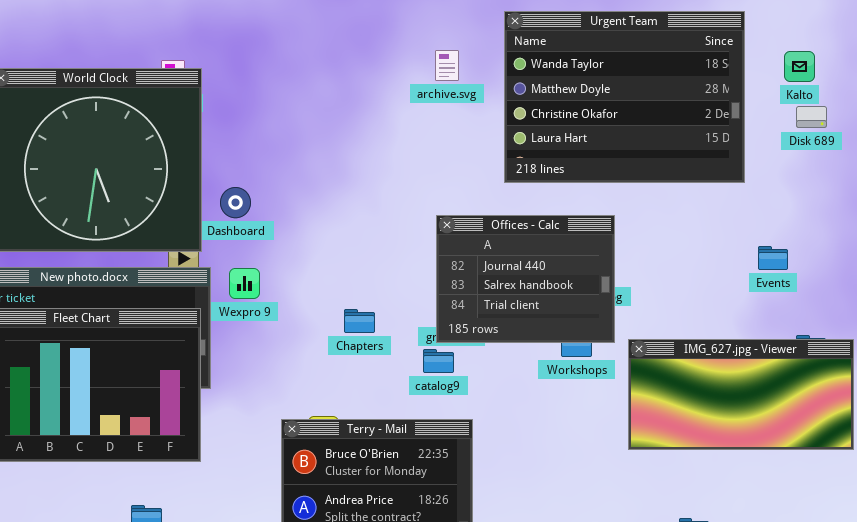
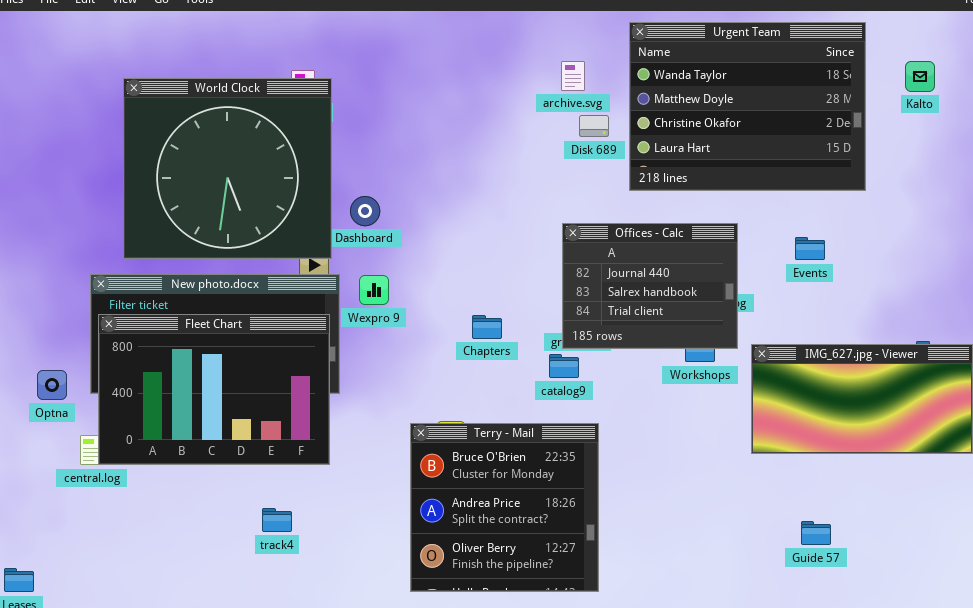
Disk 689: [796,106,827,128] -> [579,115,609,137], moved
Events: [758,246,788,270] -> [795,237,825,260], moved

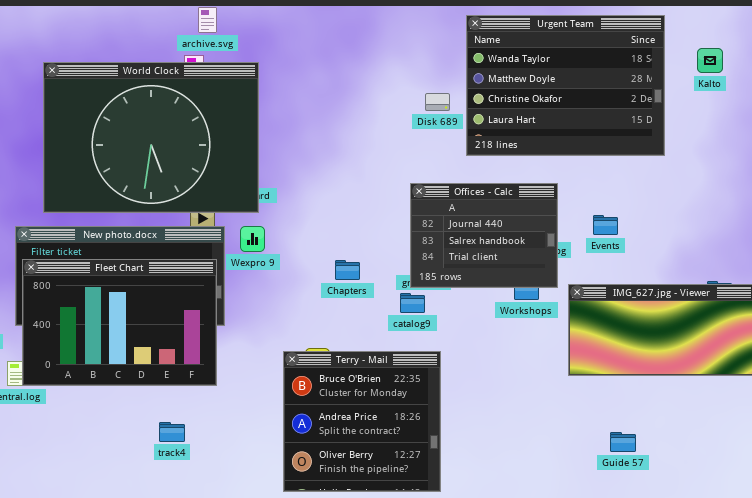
archive.svg: [561,61,585,91] -> [198,7,217,33], moved
World Clock: [123,78,332,259] -> [43,62,259,213], resized
Events: [795,237,825,260] -> [593,215,618,235], moved

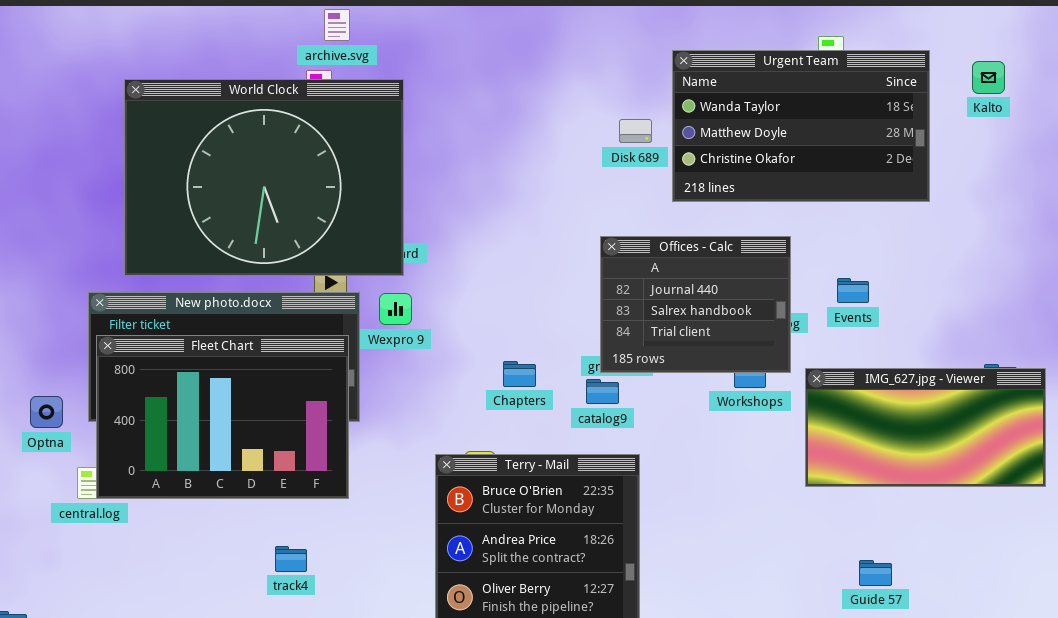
Urgent Team: [466,15,665,156] -> [672,50,930,202], resized
Chapters: [335,260,360,280] -> [503,361,536,387], moved

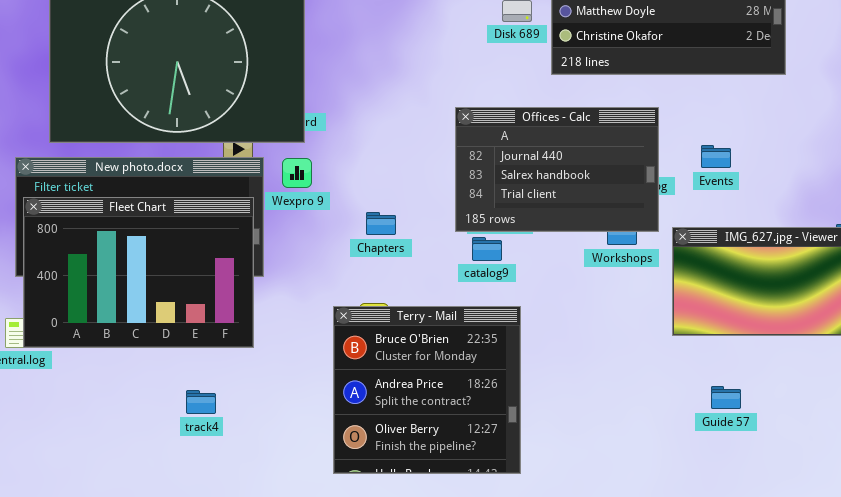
Offices - Calc: [600,236,791,373] -> [455,107,659,232], resized
Chapters: [503,361,536,387] -> [366,212,396,235], moved
Guide 57: [859,560,892,586] -> [711,386,741,409], moved

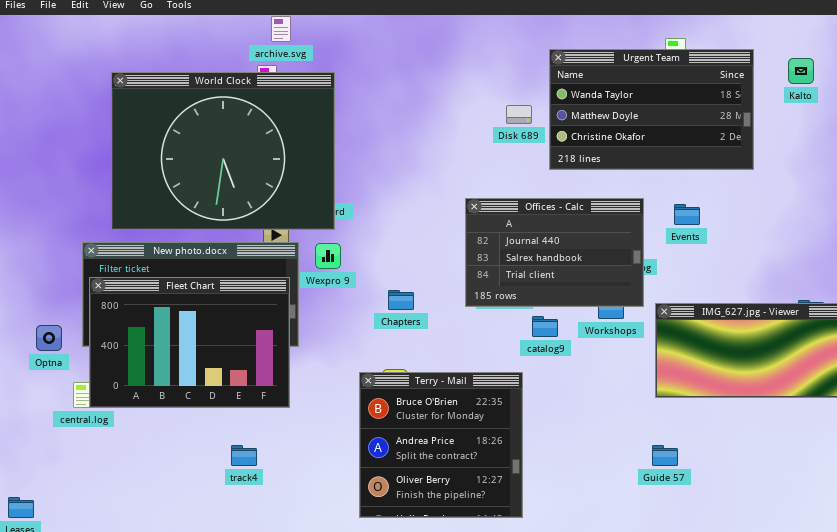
Events: [701,145,731,168] -> [674,204,700,225], moved
catalog9: [472,237,502,261] -> [532,316,558,337], moved
Guide 57: [711,386,741,409] -> [652,445,678,466], moved

